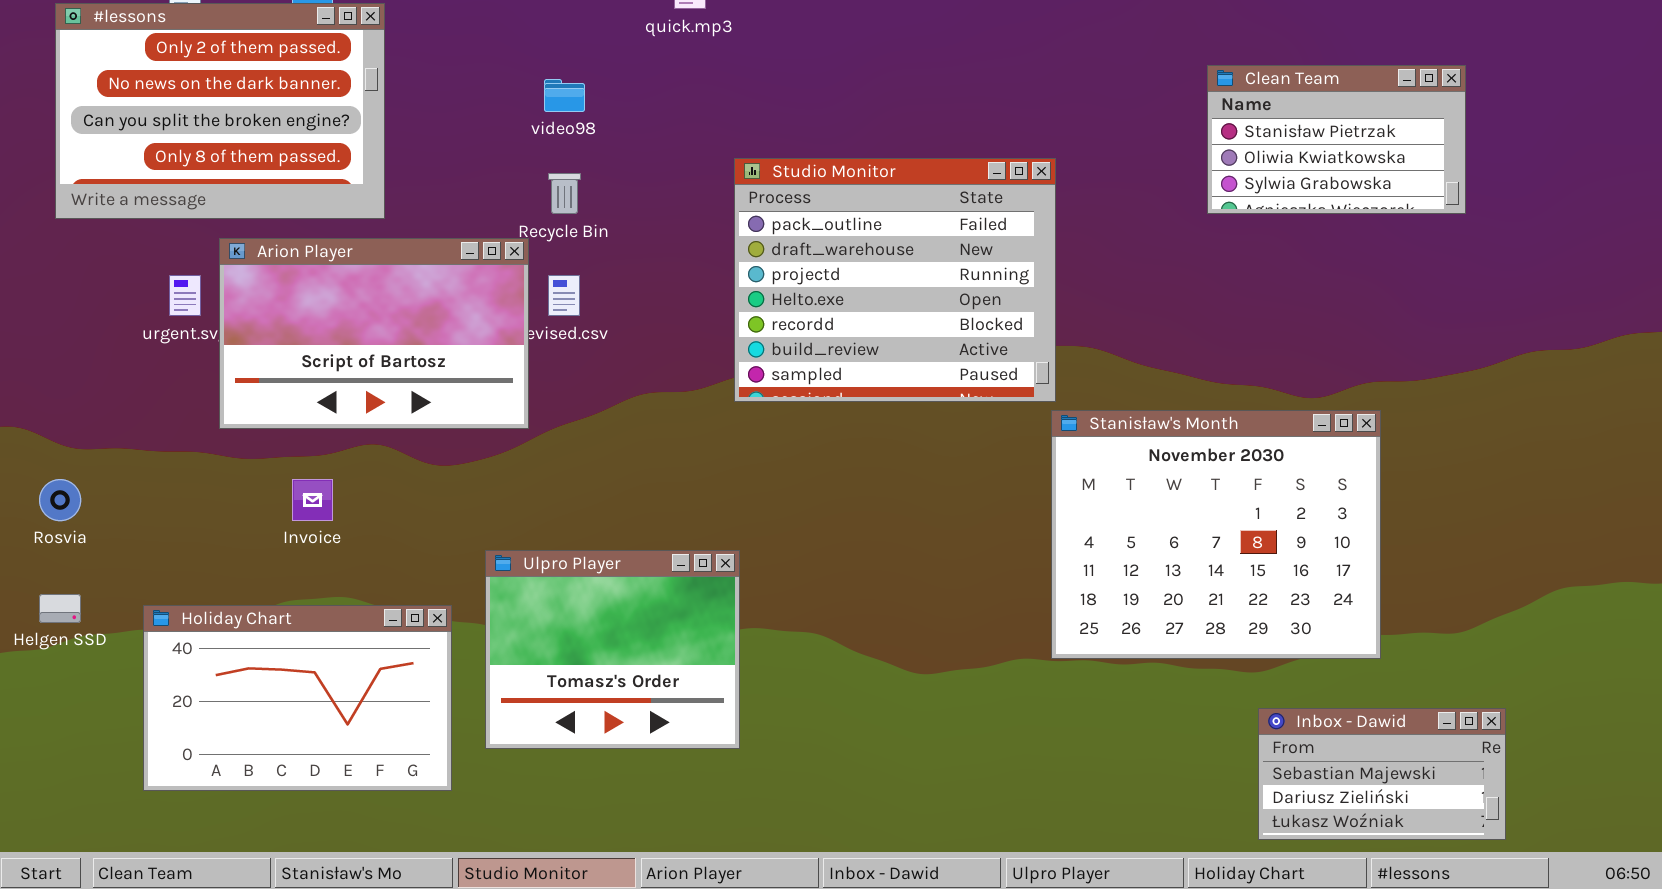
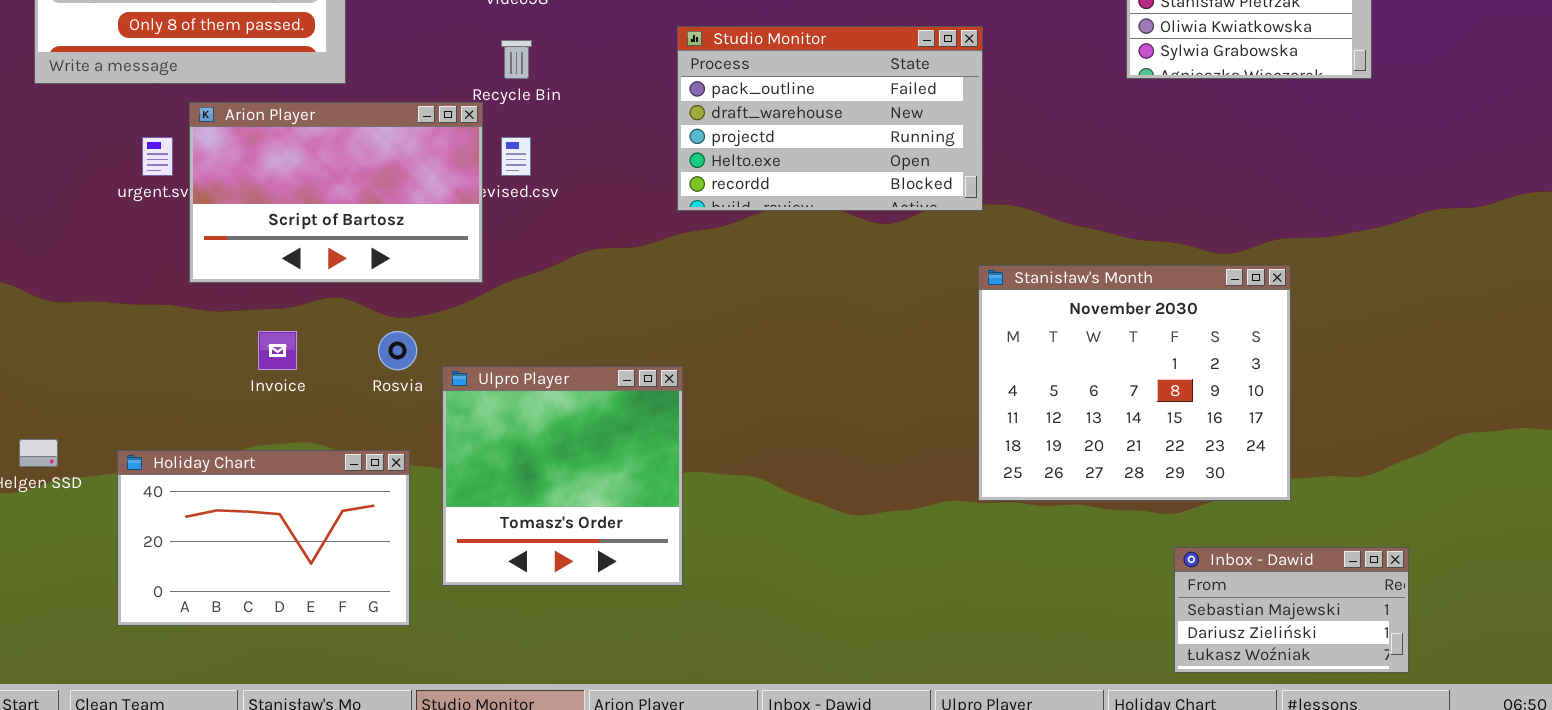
Studio Monitor: [734,158,1056,402] -> [677,26,983,211], resized
Rosvia: [39,479,81,521] -> [378,331,417,370], moved
Ulpro Player: [485,550,740,749] -> [442,366,683,586], resized

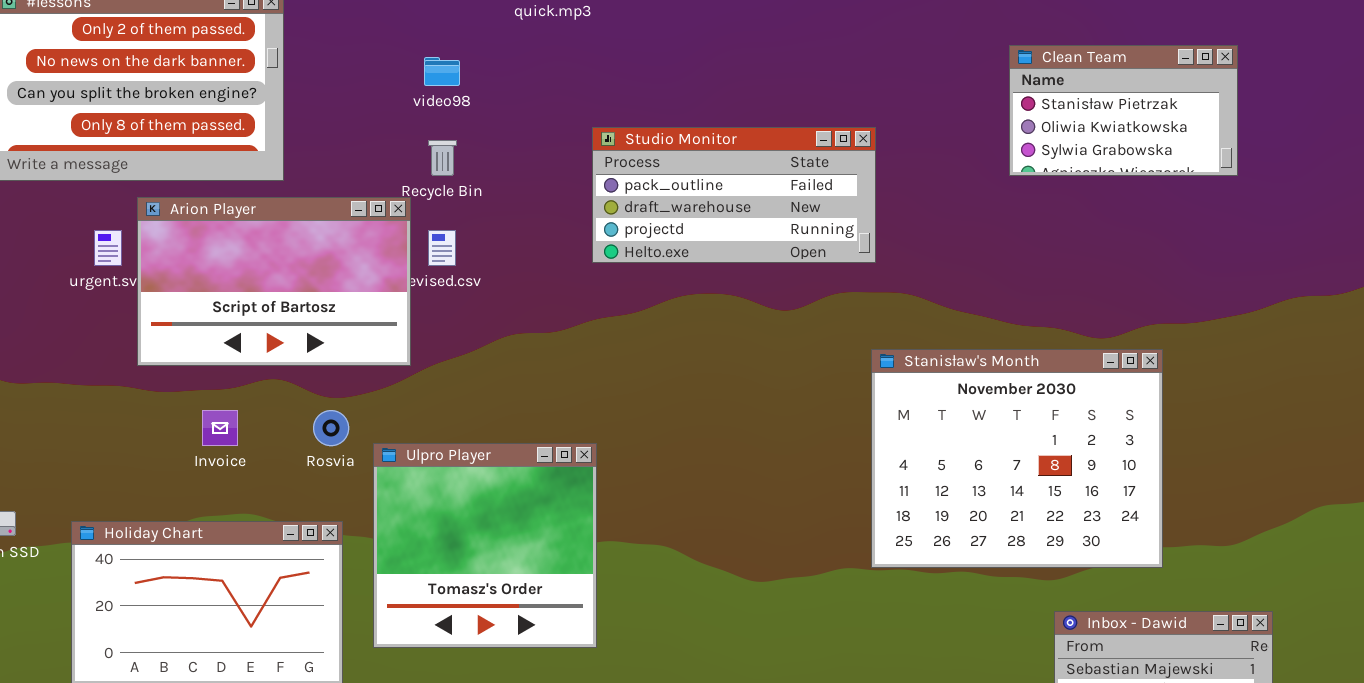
Studio Monitor: [677,26,983,211] -> [592,127,876,263], resized

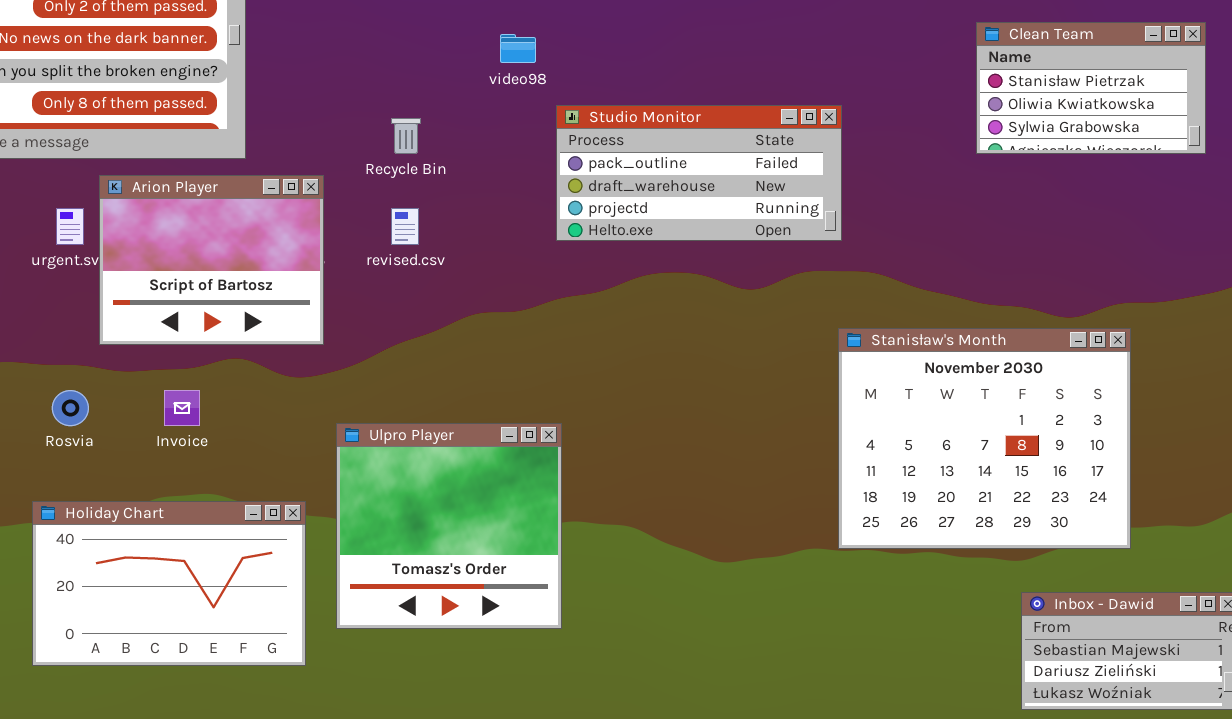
video98: [424,57,460,86] -> [500,34,536,63], moved
Arion Player: [137,197,411,366] -> [99,175,324,345], resized
Rosvia: [313,410,349,446] -> [52,390,89,426], moved

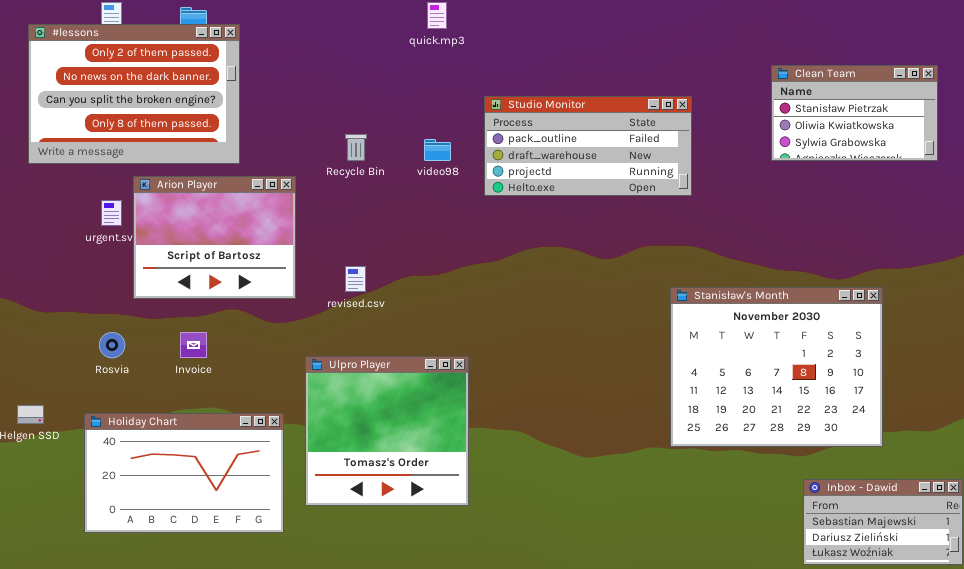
video98: [500,34,536,63] -> [424,139,451,161], moved
Studio Monitor: [556,105,842,241] -> [484,96,692,196], moved
revised.csv: [391,208,419,245] -> [345,266,366,292], moved

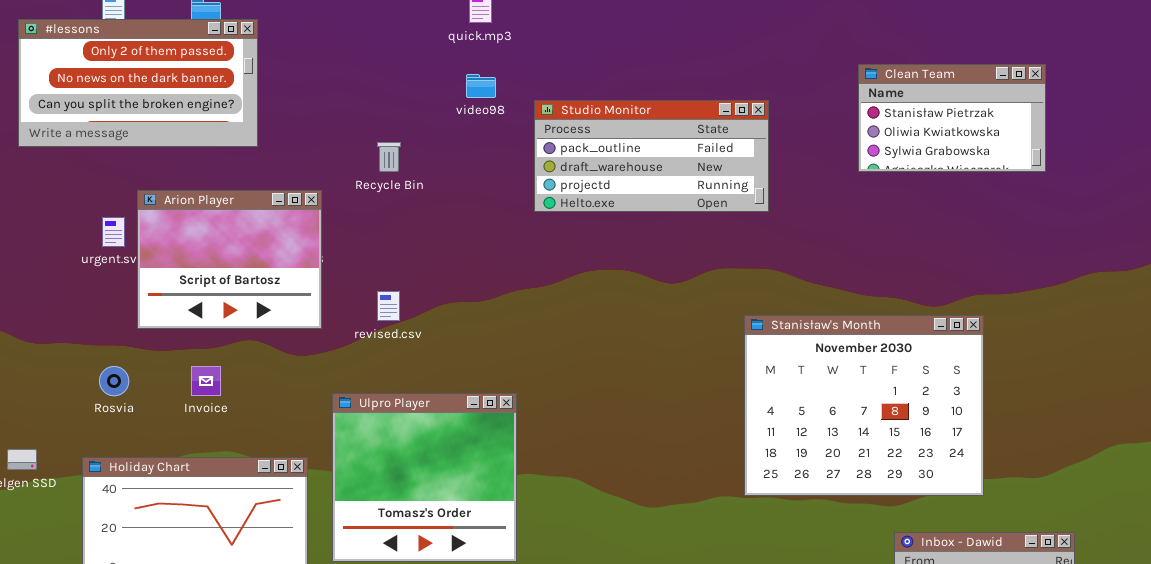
#lessons: [28,24,240,164] -> [18,19,258,147], resized
video98: [424,139,451,161] -> [466,74,496,98], moved

